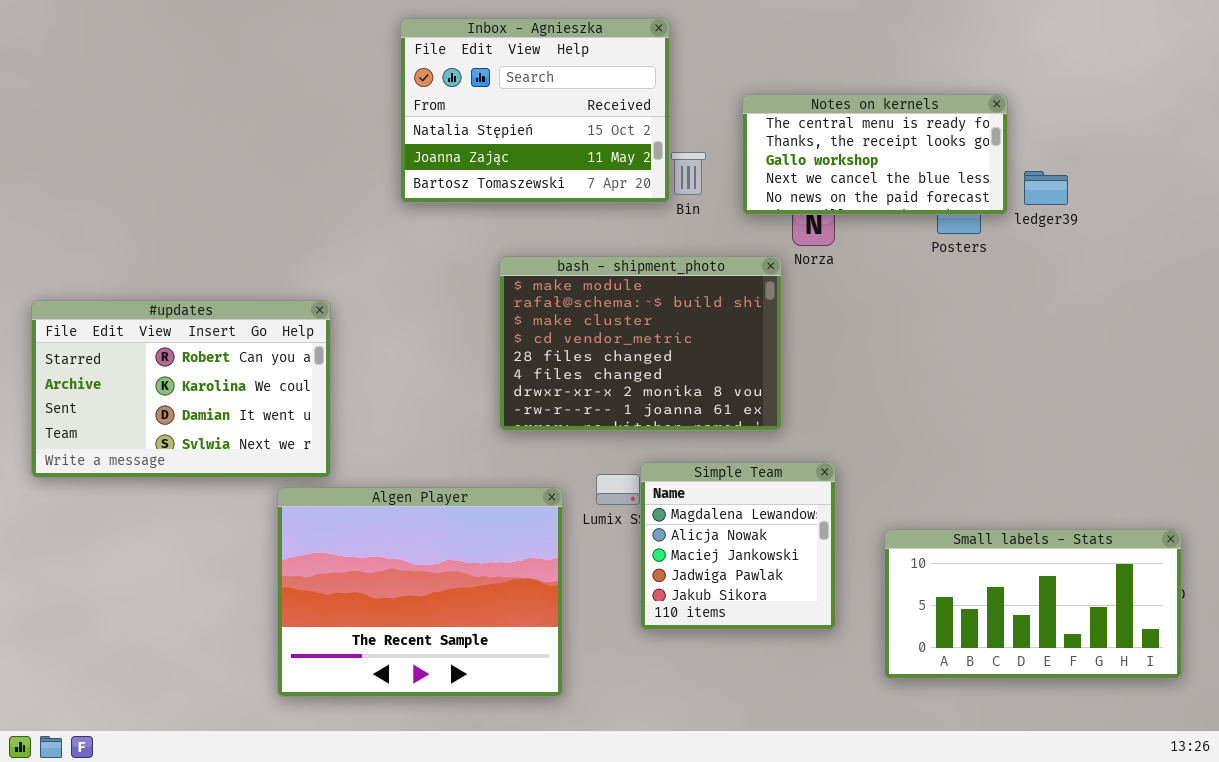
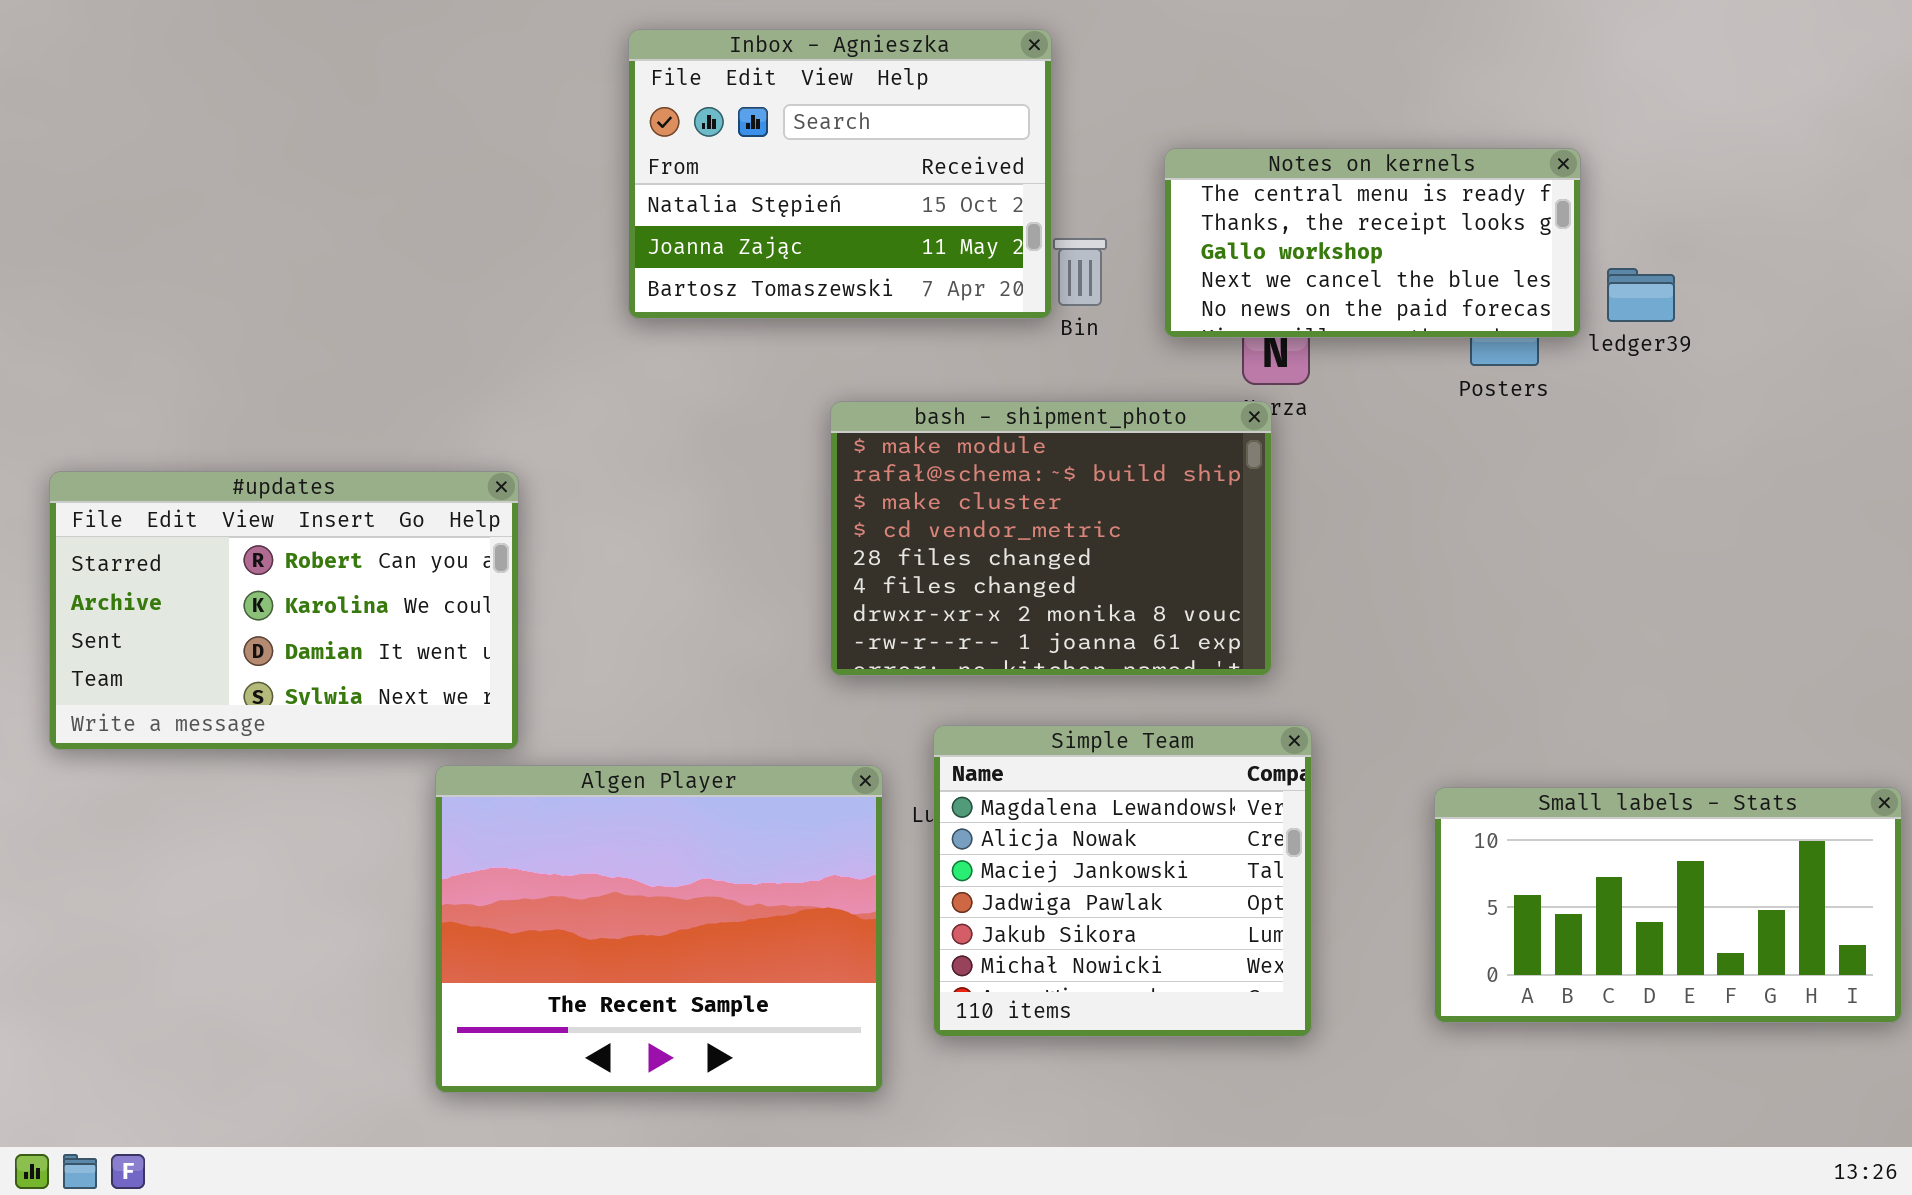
bash - shipment_photo: [499,256,782,431] -> [830,401,1272,676], moved
Simple Team: [640,462,836,630] -> [933,725,1312,1037], resized
Small labels - Stats: [884,529,1182,679] -> [1434,787,1902,1023], moved

